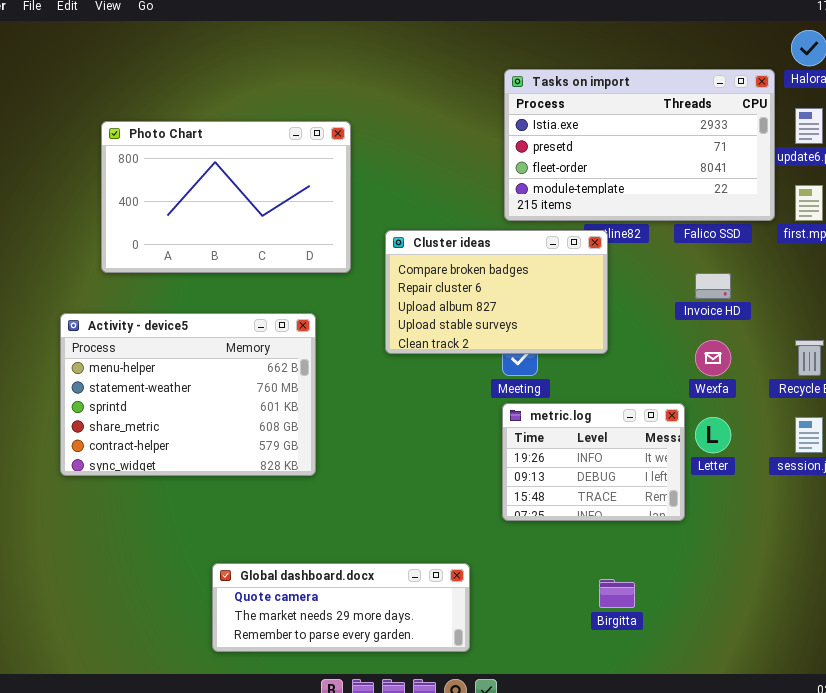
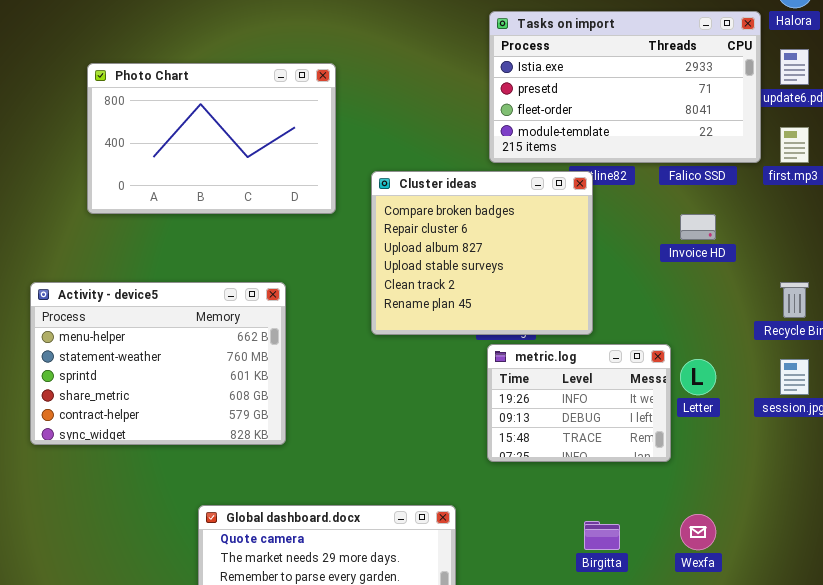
Cluster ideas: [385,230,608,354] -> [371,171,593,335], resized
Activity - device5: [60,313,316,476] -> [30,282,286,445], moved
Wexfa: [695,340,731,376] -> [680,514,716,550], moved

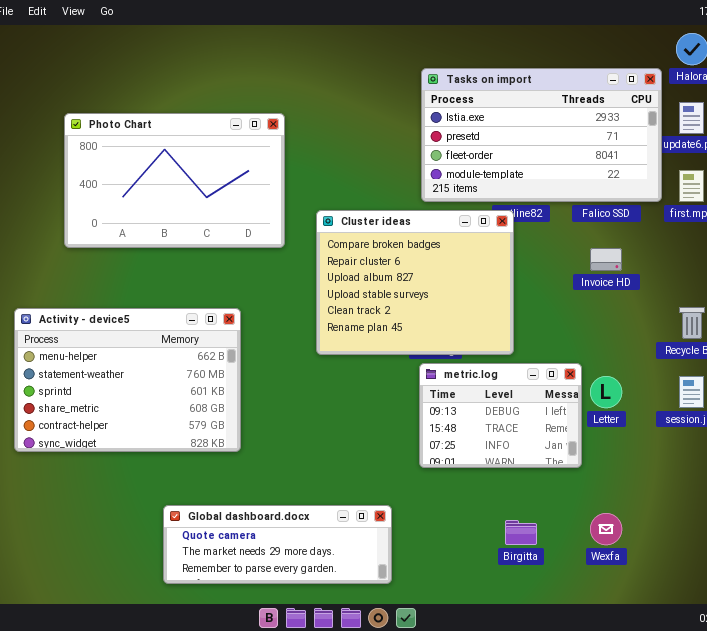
metric.log: [487,344,671,462] -> [419,363,582,468], scrolled down 1 row

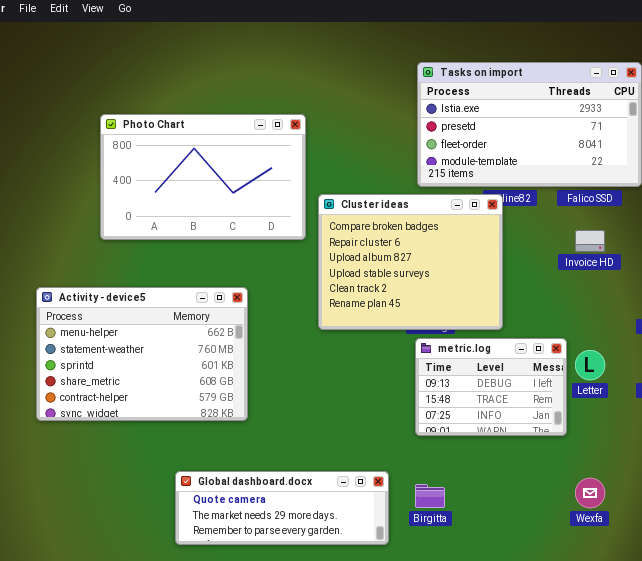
Photo Chart: [64,113,285,248] -> [100,114,306,240], moved
Birgitta: [505,520,537,545] -> [415,484,445,508], moved

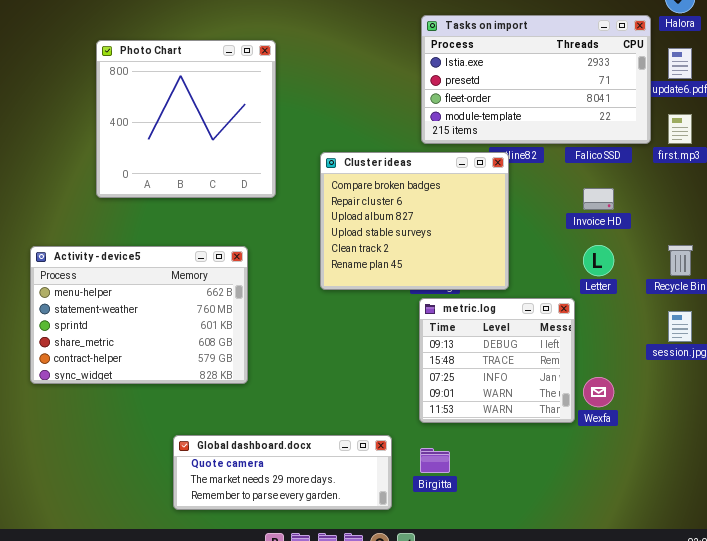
Photo Chart: [100,114,306,240] -> [96,40,276,198], resized
metric.log: [415,338,567,436] -> [419,298,575,423], resized
Letter: [575,350,605,380] -> [583,245,614,276], moved
Wexfa: [575,478,605,508] -> [583,377,614,407], moved

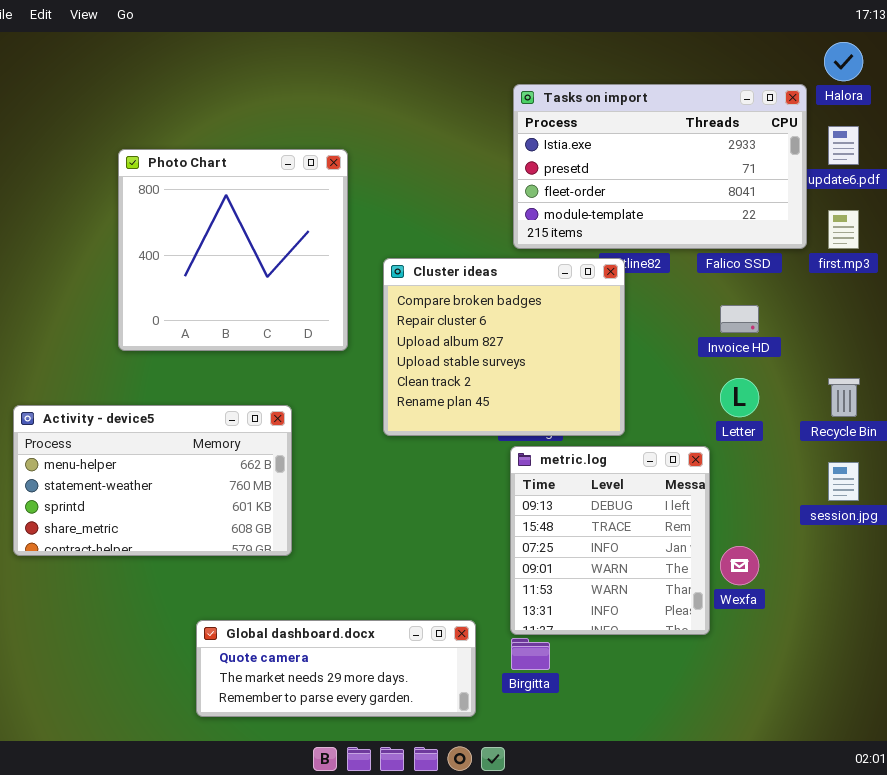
Photo Chart: [96,40,276,198] -> [118,149,348,351], moved
Activity - device5: [30,246,248,384] -> [13,405,292,556], resized
metric.log: [419,298,575,423] -> [510,446,710,635], resized

